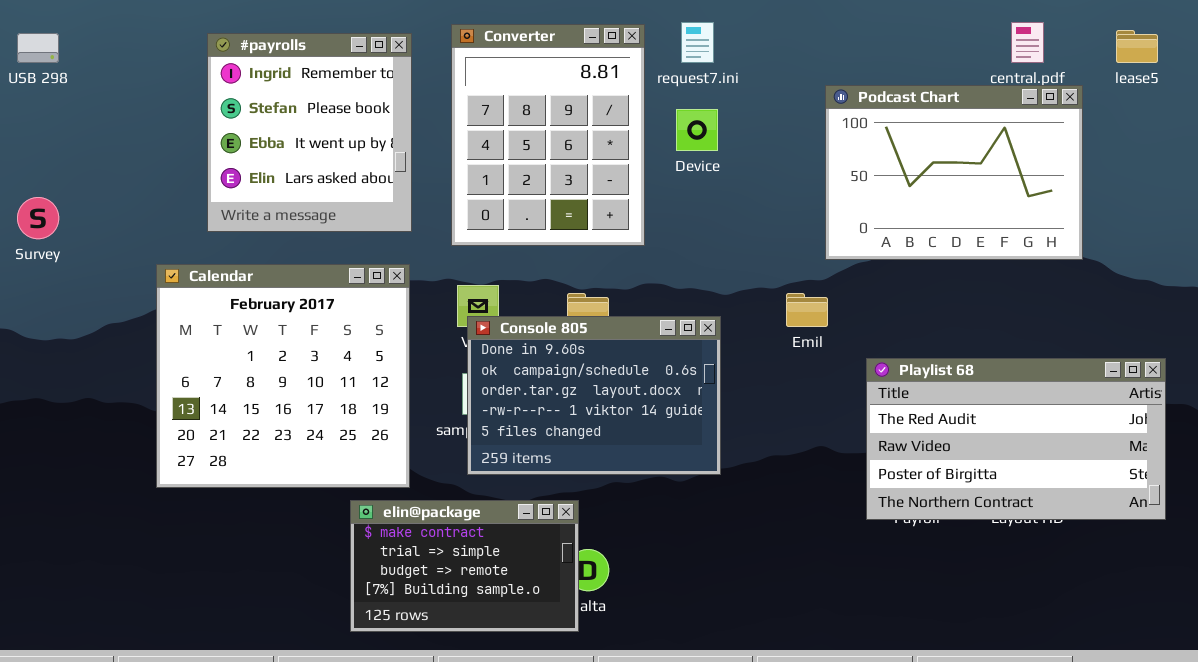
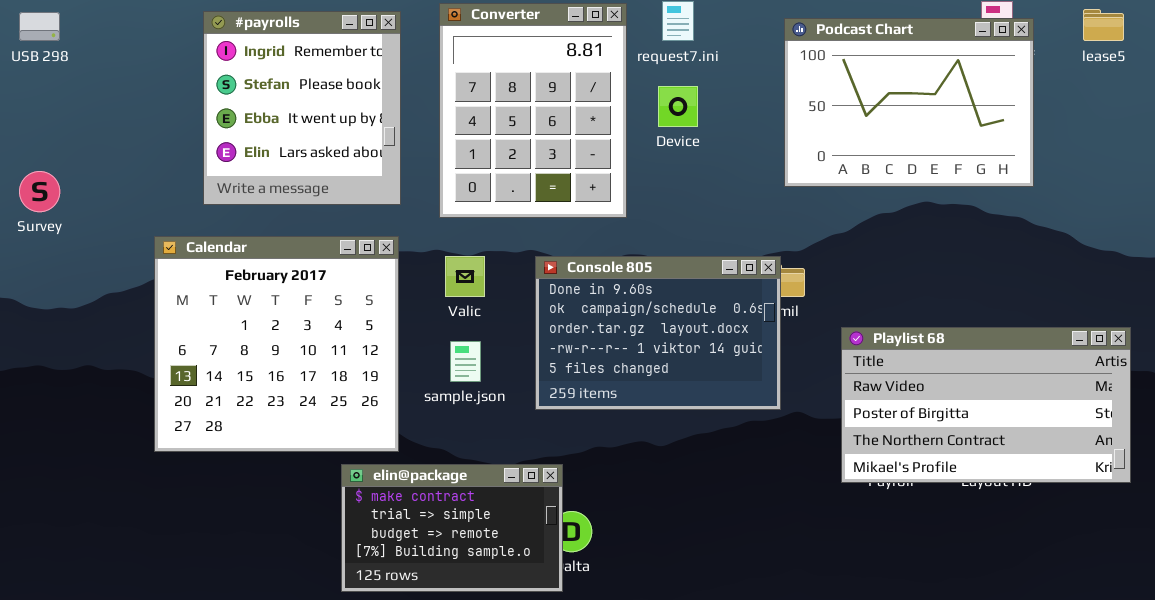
Podcast Chart: [825,85,1083,260] -> [784,18,1034,187], moved
Console 805: [467,316,721,475] -> [535,256,781,410], moved
Playlist 68: [866,358,1166,520] -> [841,327,1131,483], scrolled down 1 row

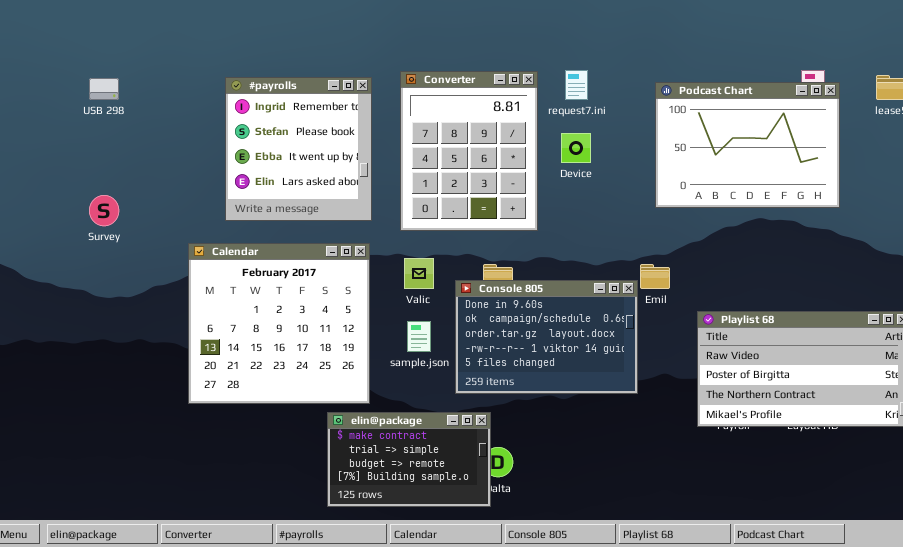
Console 805: [535,256,781,410] -> [455,280,638,394], moved

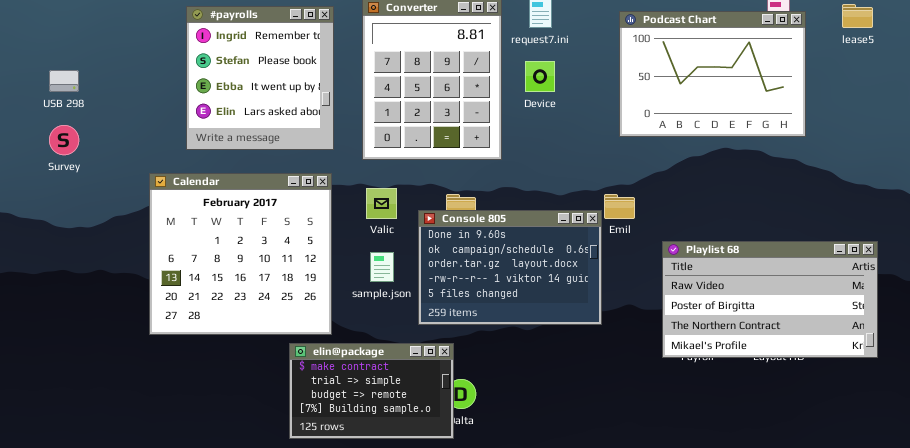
USB 298: [89,78,119,100] -> [49,70,79,92], moved

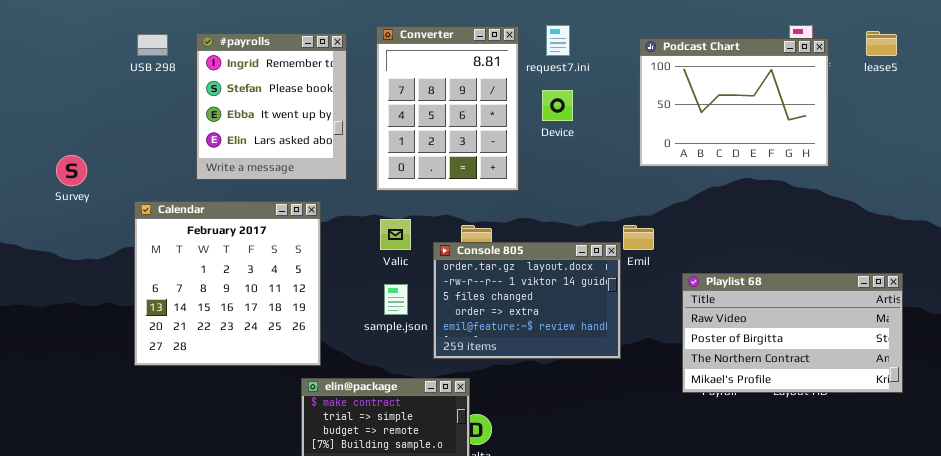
USB 298: [49,70,79,92] -> [137,34,168,56], moved
Calendar: [149,173,332,335] -> [134,201,321,366], moved
Console 805: [418,210,602,325] -> [433,242,621,359], scrolled down 2 rows

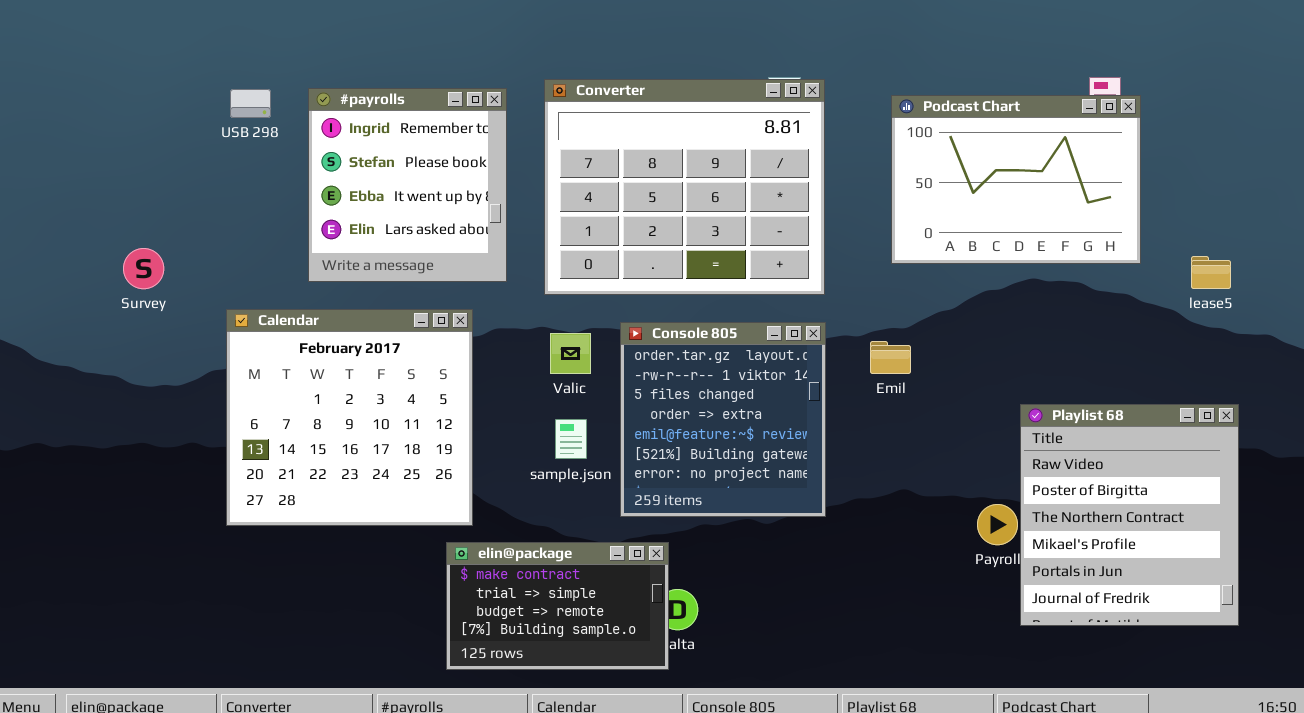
Converter: [376,26,519,191] -> [544,79,825,295], resized
lease5: [866,31,897,56] -> [1191,256,1231,289], moved
Console 805: [433,242,621,359] -> [620,322,826,517], resized
Playlist 68: [682,273,903,393] -> [1020,404,1239,626], resized

